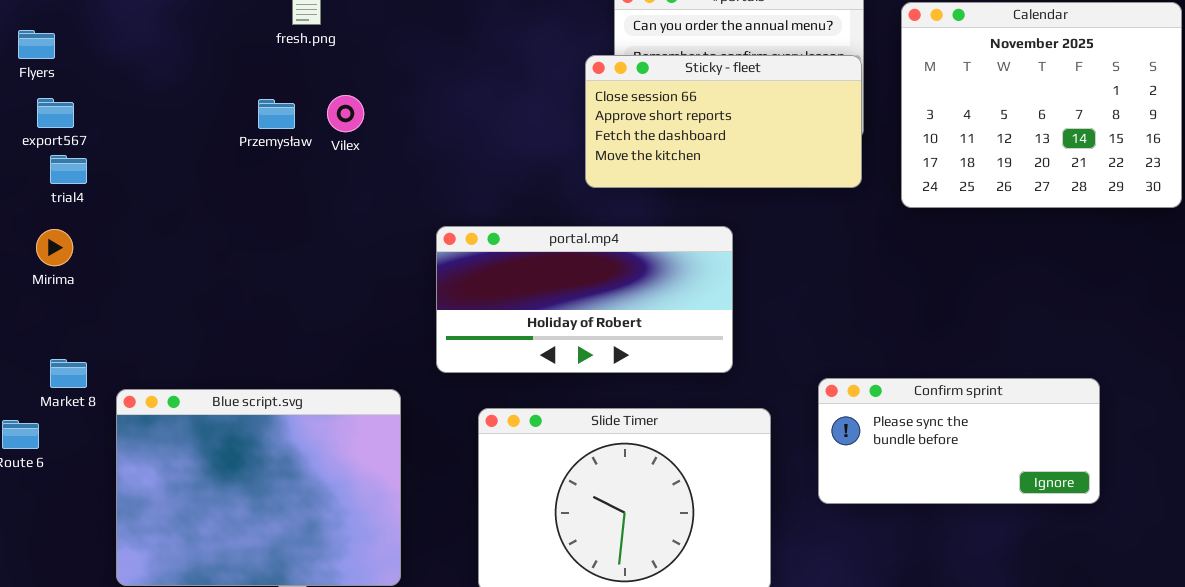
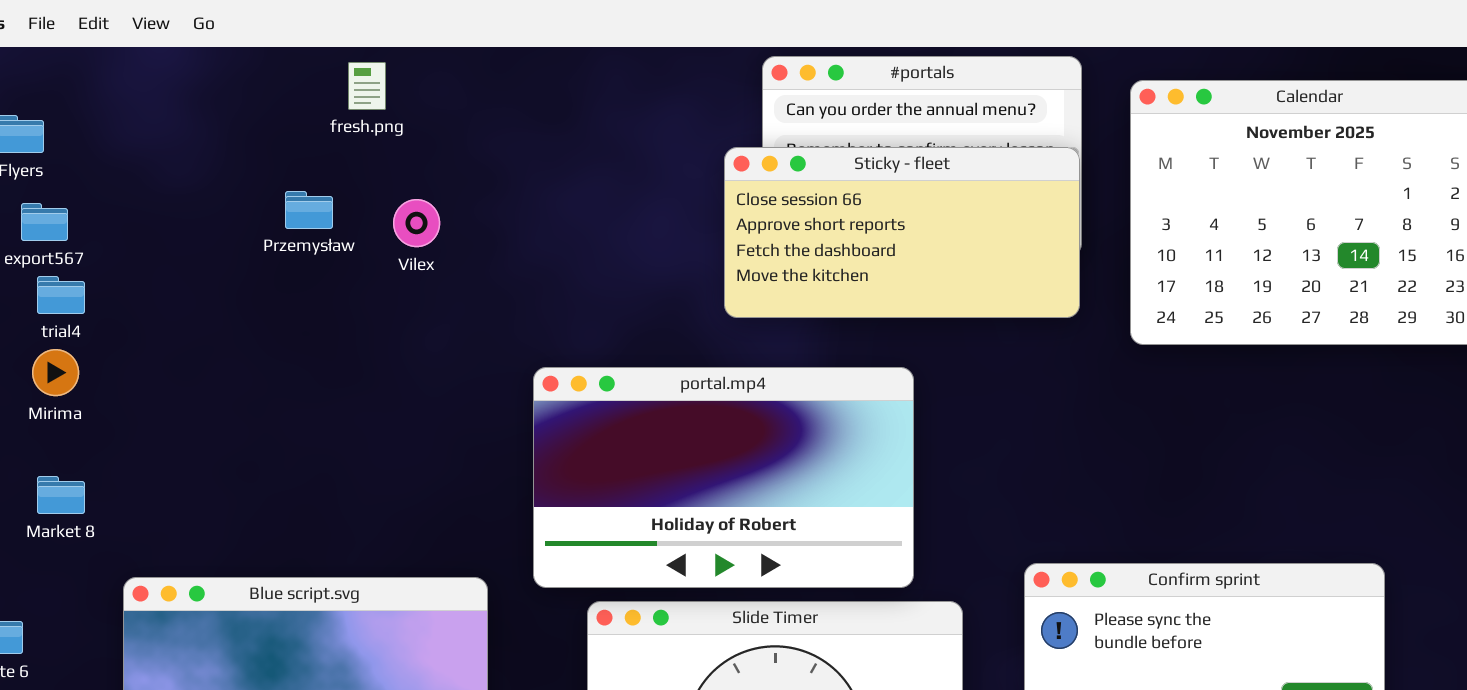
Przemysław: [258,99,295,129] -> [285,191,333,229], moved
portal.mp4: [436,226,733,373] -> [533,367,914,588], resized
Mirima: [36,229,73,266] -> [32,349,79,396], moved
Market 8: [50,359,87,388] -> [37,476,85,514], moved

